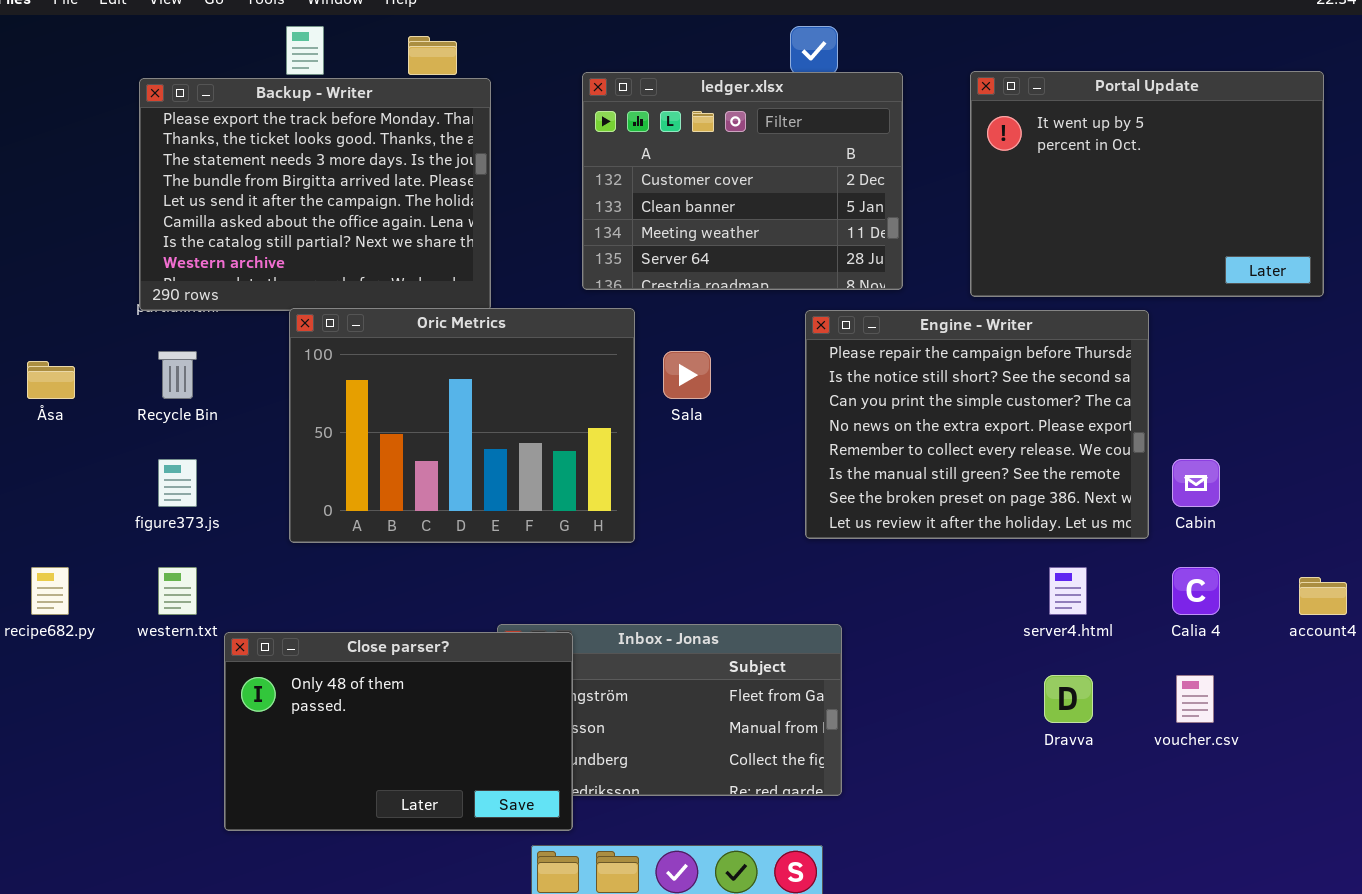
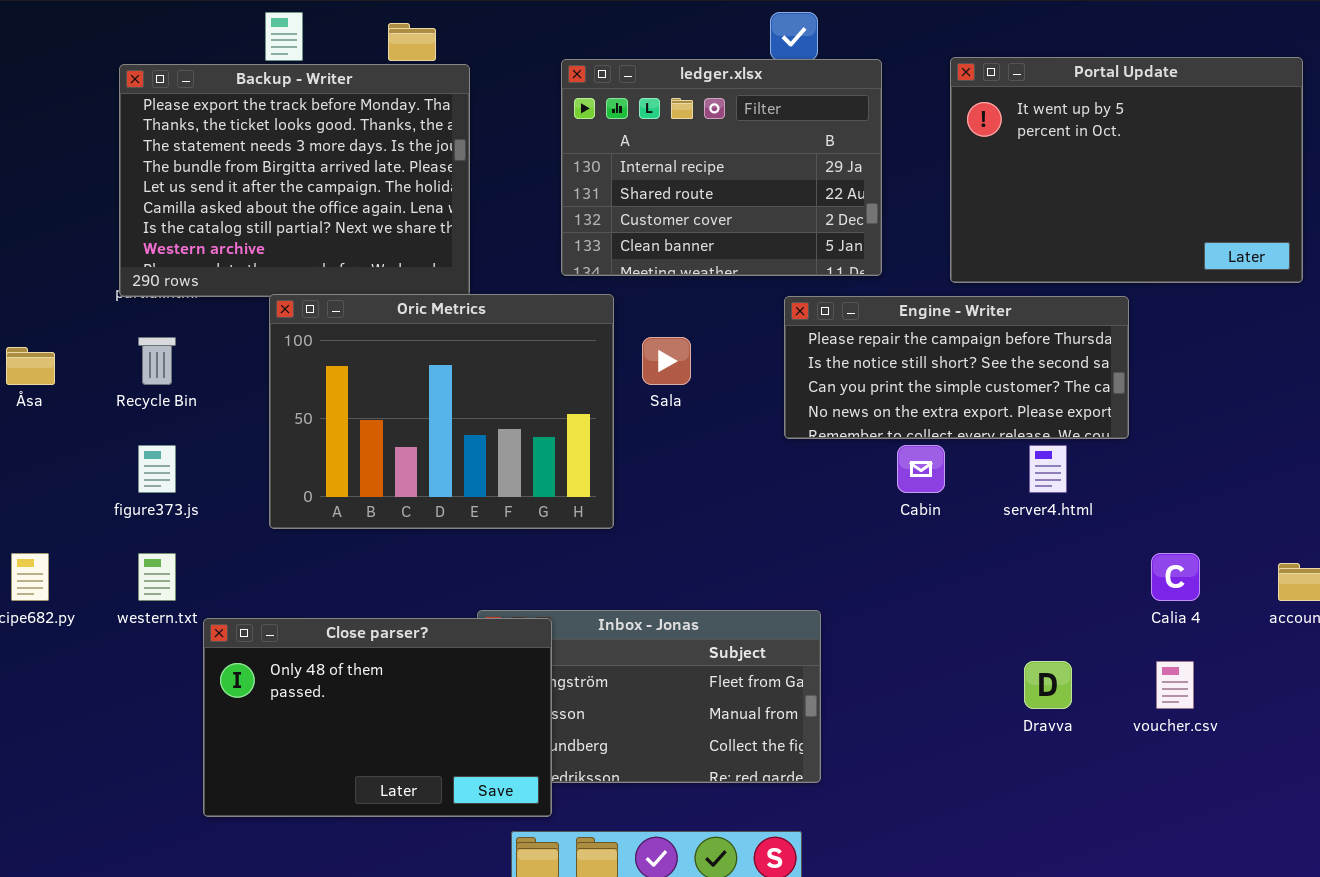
ledger.xlsx: [582,72,903,290] -> [561,59,882,276], scrolled up 2 rows
Engine - Writer: [805,310,1149,539] -> [784,296,1129,439], resized
Cabin: [1172,459,1220,507] -> [897,445,945,493], moved
server4.html: [1049,567,1087,615] -> [1029,445,1067,493], moved

